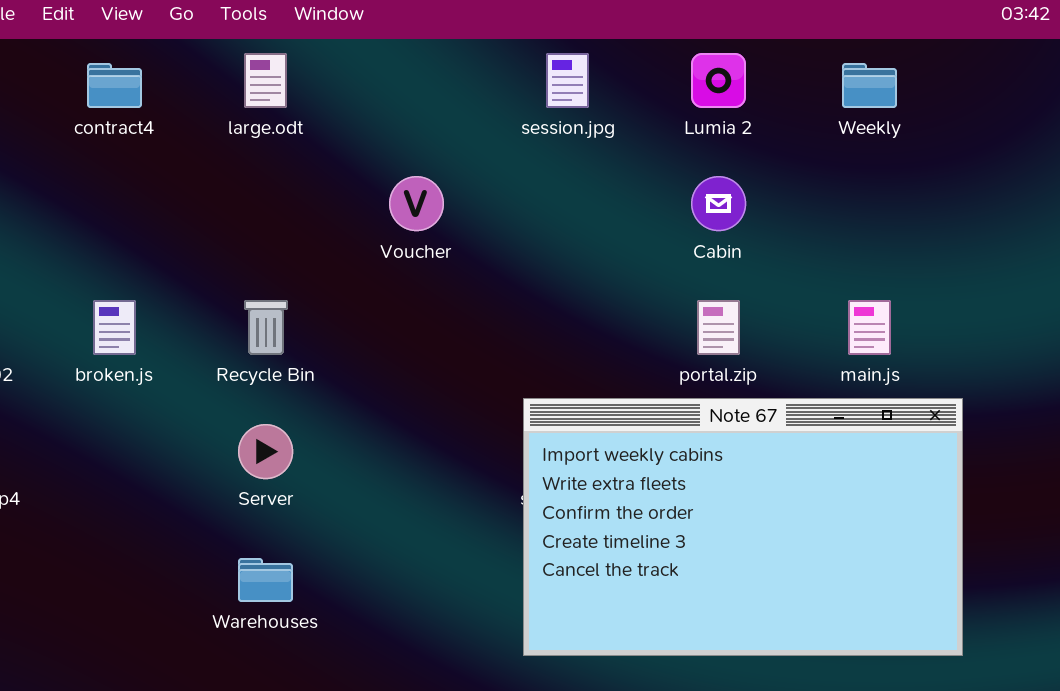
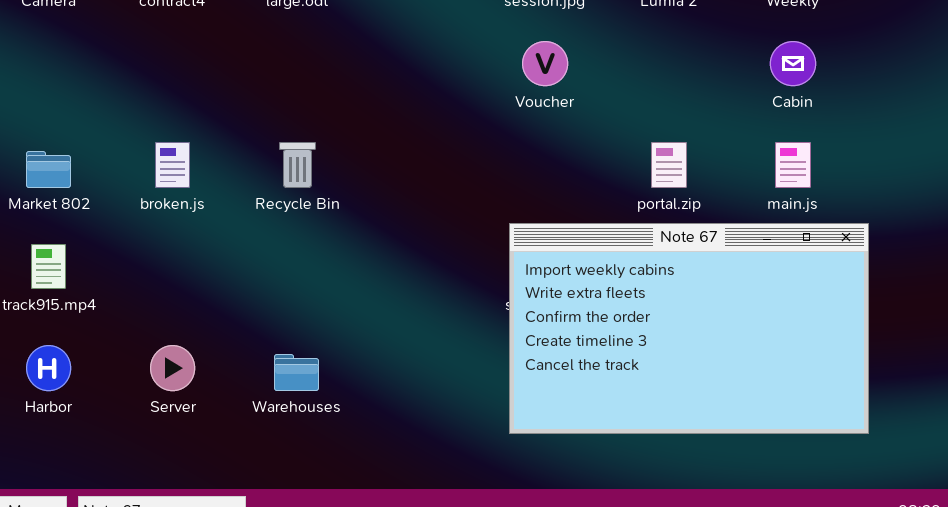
Voucher: [389,176,444,231] -> [522,41,568,86], moved
Cabin: [691,176,746,231] -> [770,41,816,86], moved
Server: [238,424,293,479] -> [150,345,195,391], moved

